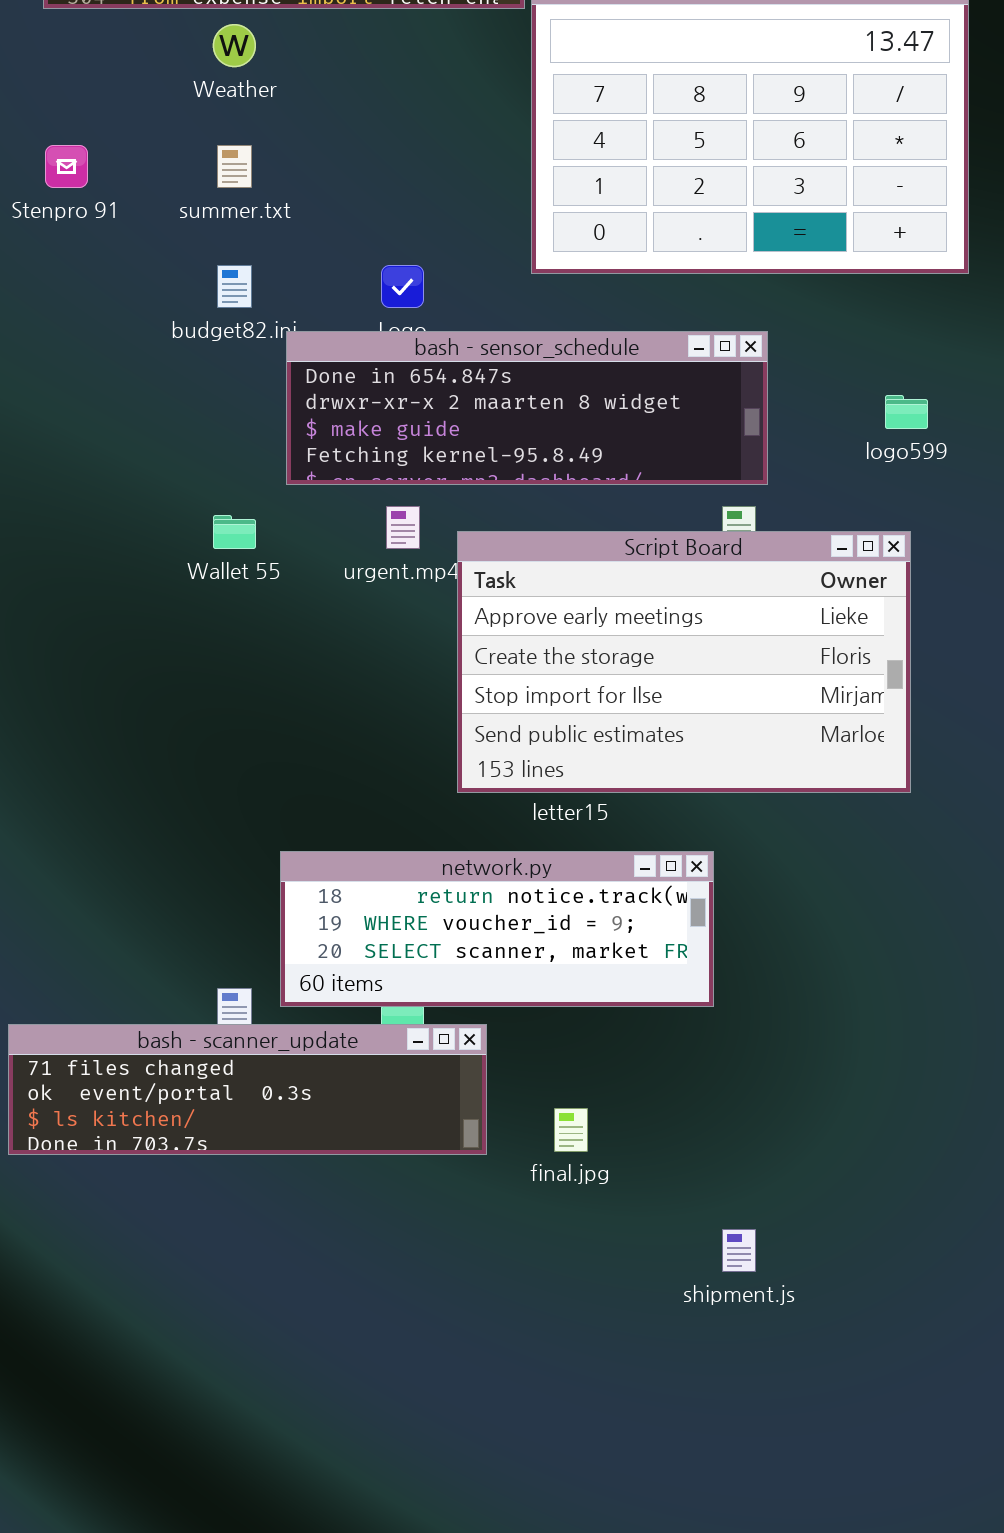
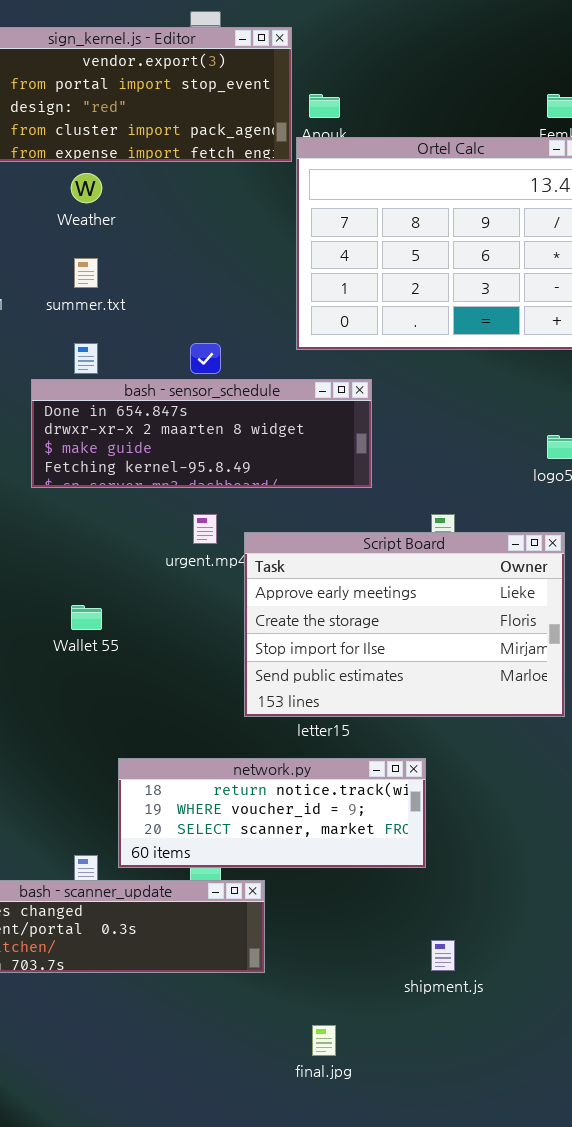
bash - sensor_schedule: [286,331,768,485] -> [31,379,372,488], moved
Wallet 55: [213,515,256,549] -> [71,605,102,630], moved
final.jpg: [554,1108,588,1152] -> [312,1025,336,1056], moved
shipment.js: [722,1229,756,1272] -> [431,940,455,971], moved

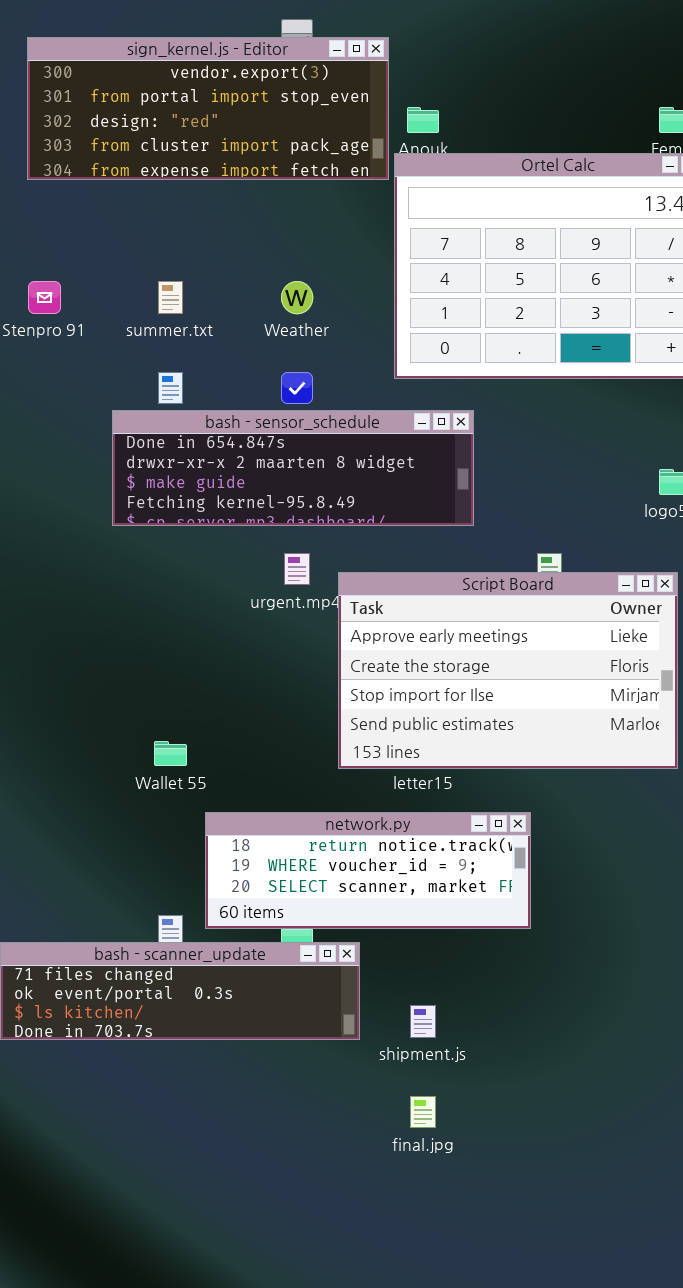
Weather: [71,173,102,203] -> [281,281,313,314], moved
Wallet 55: [71,605,102,630] -> [154,741,187,766], moved
shipment.js: [431,940,455,971] -> [410,1005,436,1038], moved

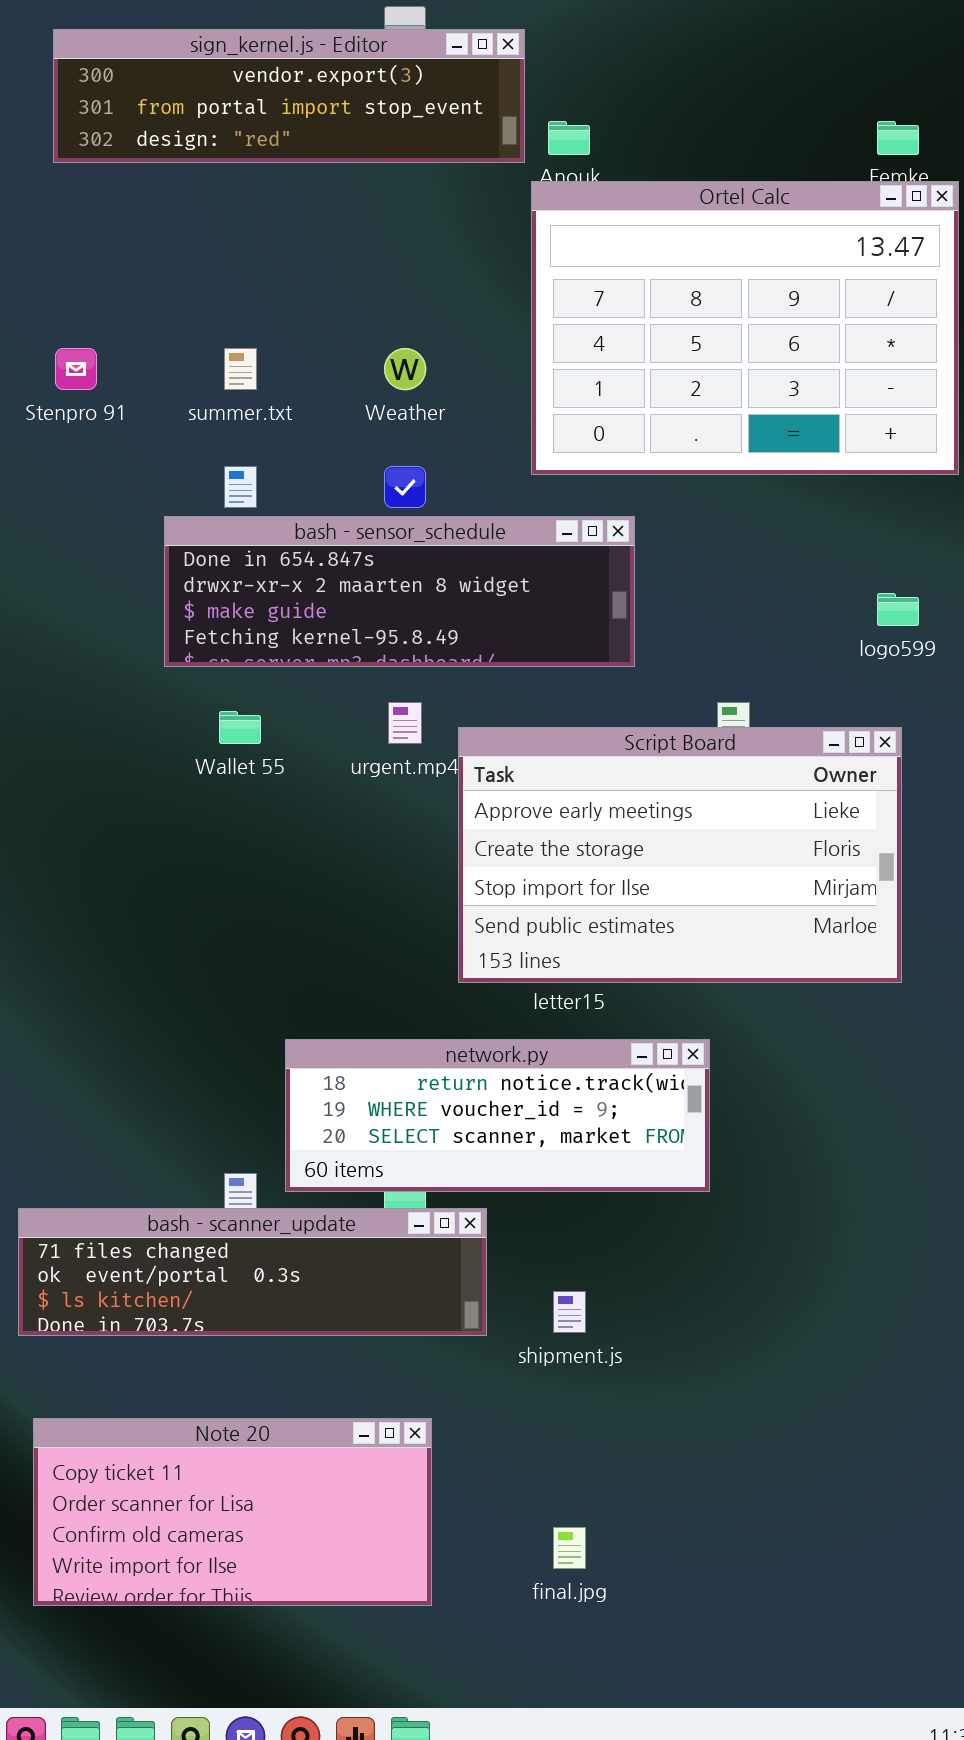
sign_kernel.js - Editor: [27,37,389,180] -> [53,29,525,163], resized
Wallet 55: [154,741,187,766] -> [219,711,261,744], moved
final.jpg: [410,1096,436,1128] -> [553,1527,586,1569], moved
Note 20: none -> [33,1418,432,1606], opened

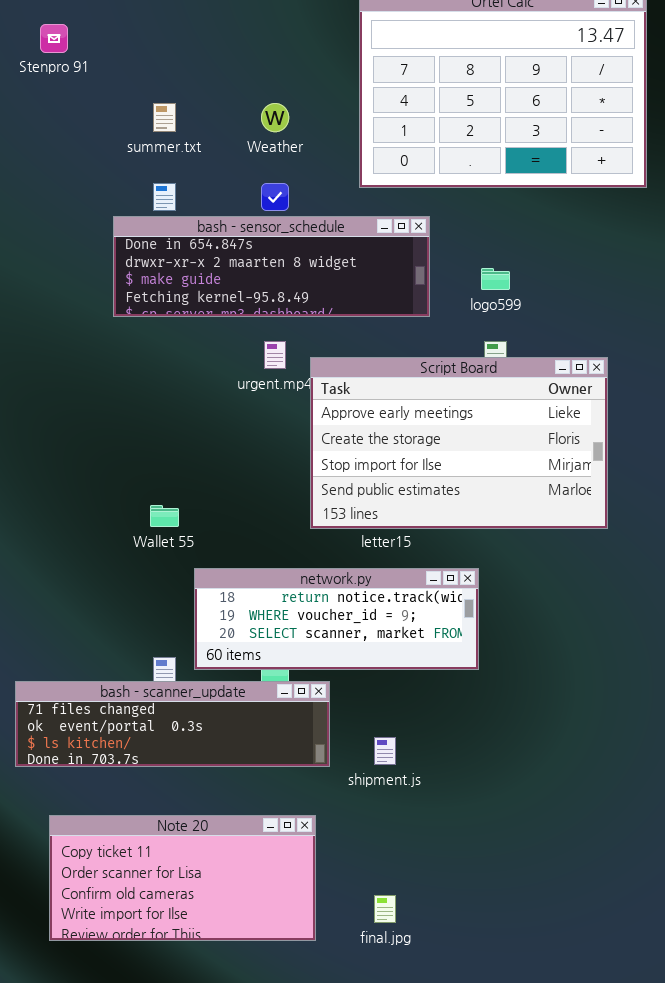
Stenpro 91: [55,348,97,390] -> [40,24,68,53], moved
logo599: [877,593,919,626] -> [481,268,510,290], moved
Wallet 55: [219,711,261,744] -> [150,505,179,527], moved
Note 20: [33,1418,432,1606] -> [49,815,316,941], moved

